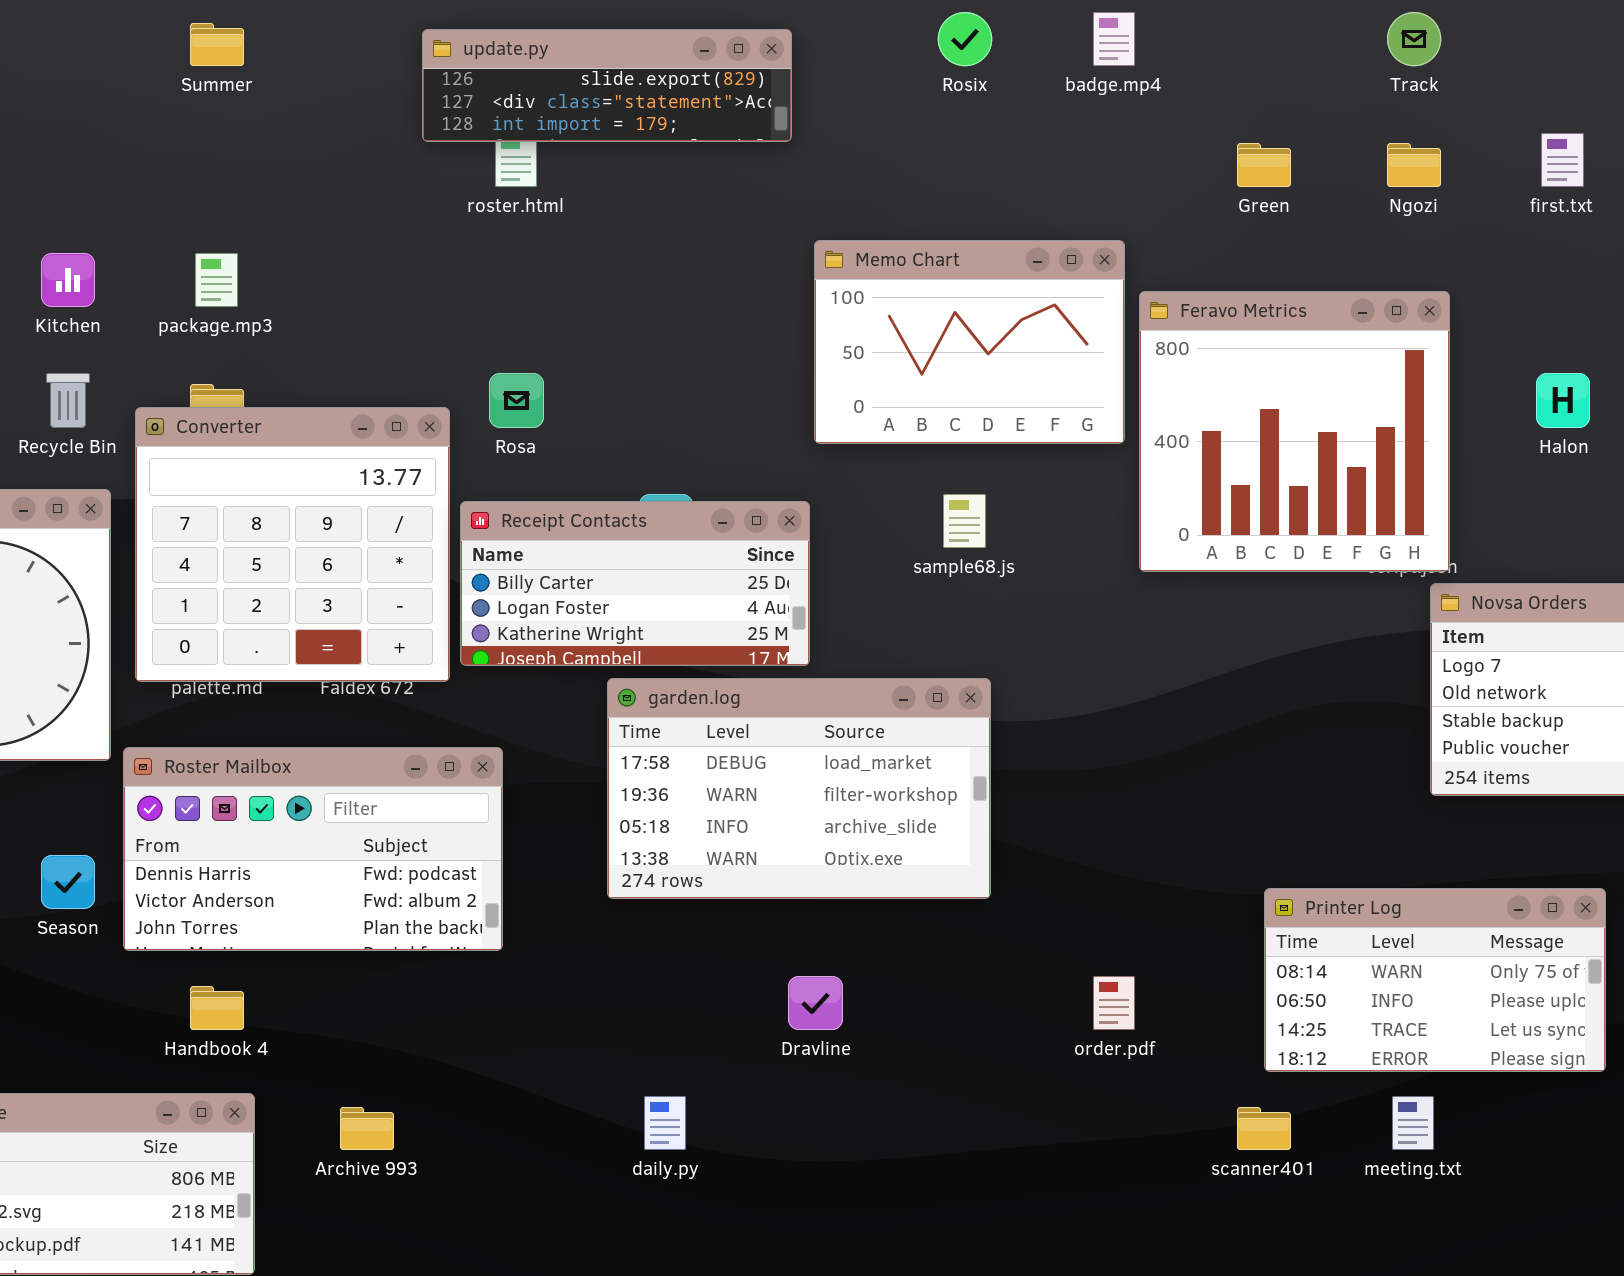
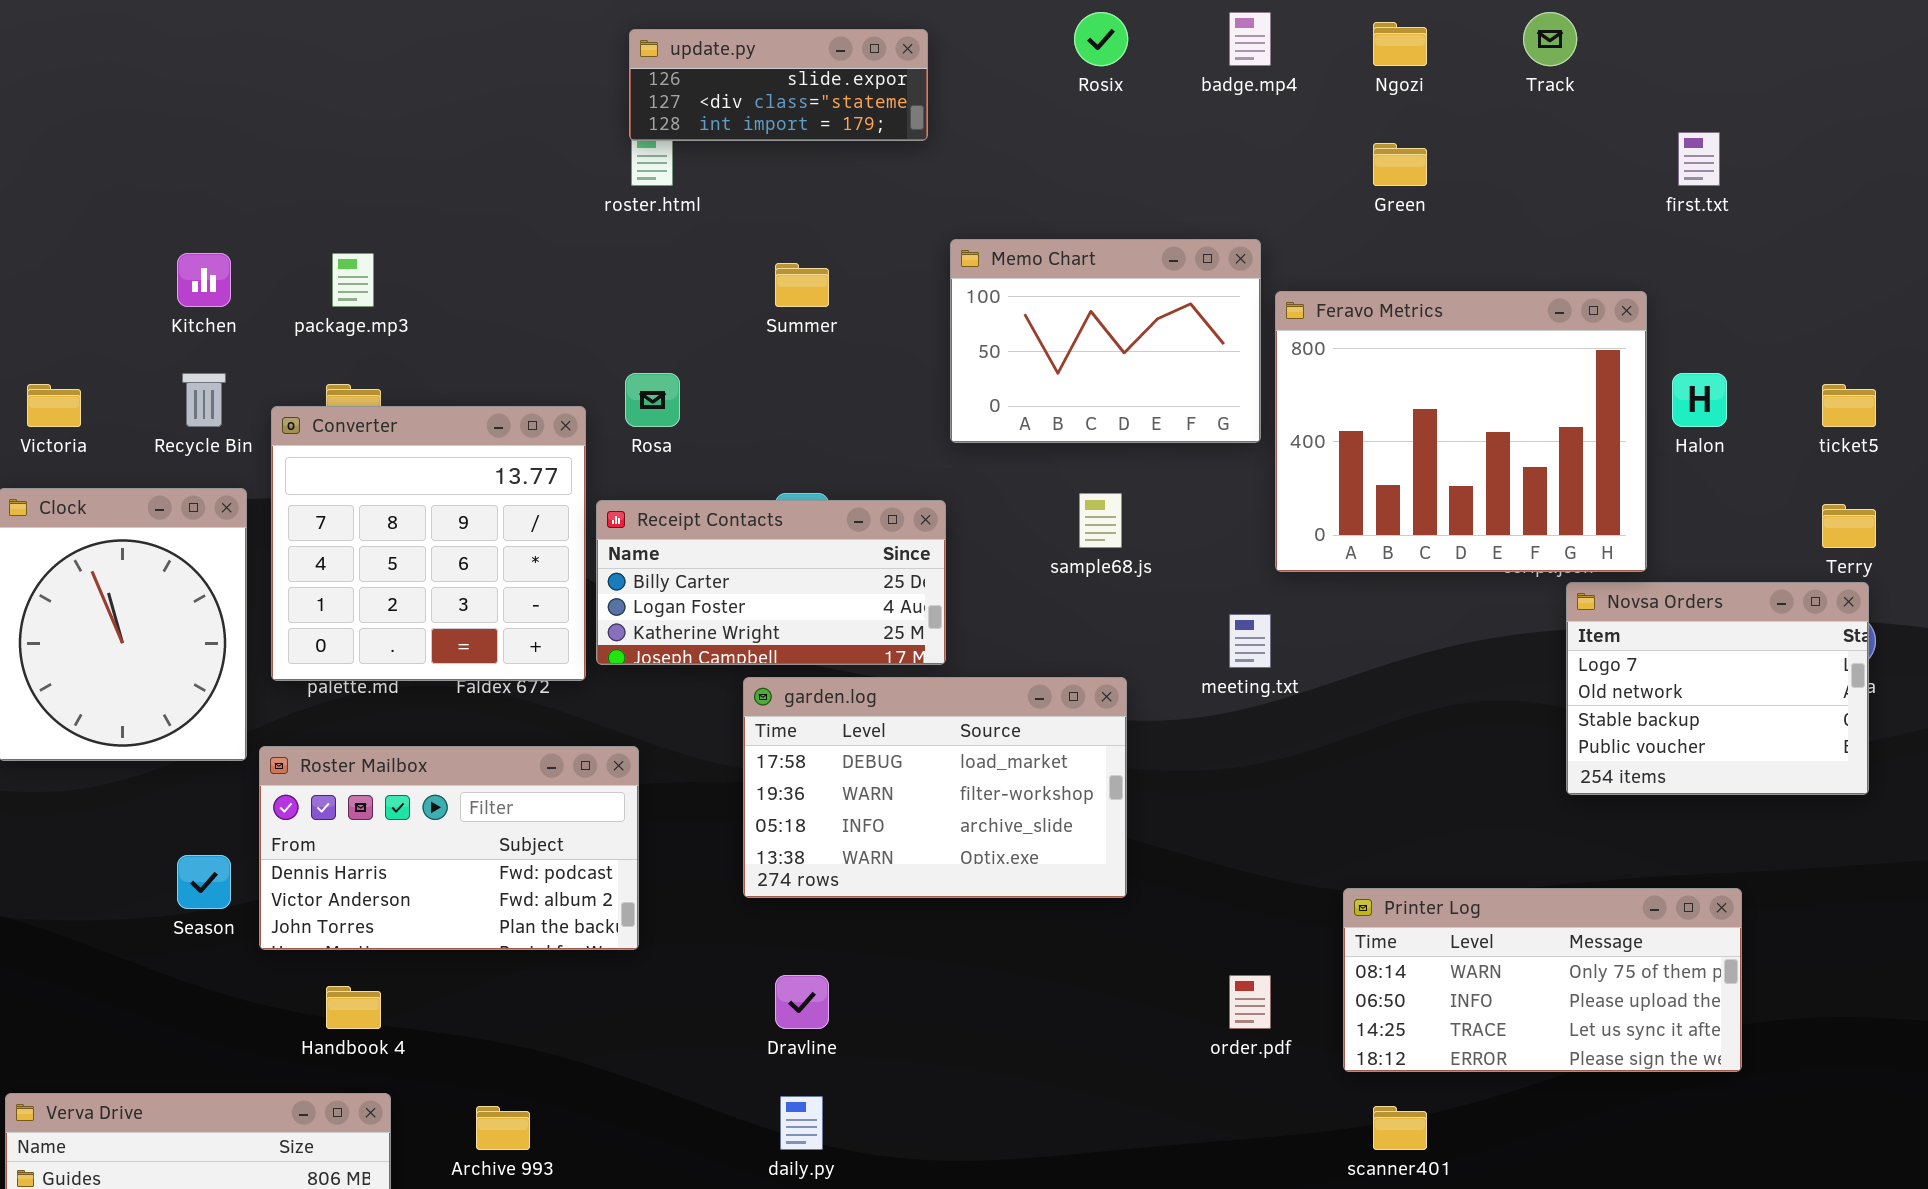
Summer: [190,23,244,66] -> [775,263,829,307], moved
update.py: [422,29,792,142] -> [629,29,928,141], resized
Ngozi: [1387,143,1441,187] -> [1373,22,1427,66], moved
Feravo Metrics: [1139,291,1450,572] -> [1275,291,1647,572], resized
Printer Log: [1264,888,1606,1072] -> [1343,888,1742,1072], resized
Dravline: [788,976,843,1030] -> [775,975,829,1029], moved
meeting.txt: [1392,1096,1434,1150] -> [1229,614,1271,668], moved

